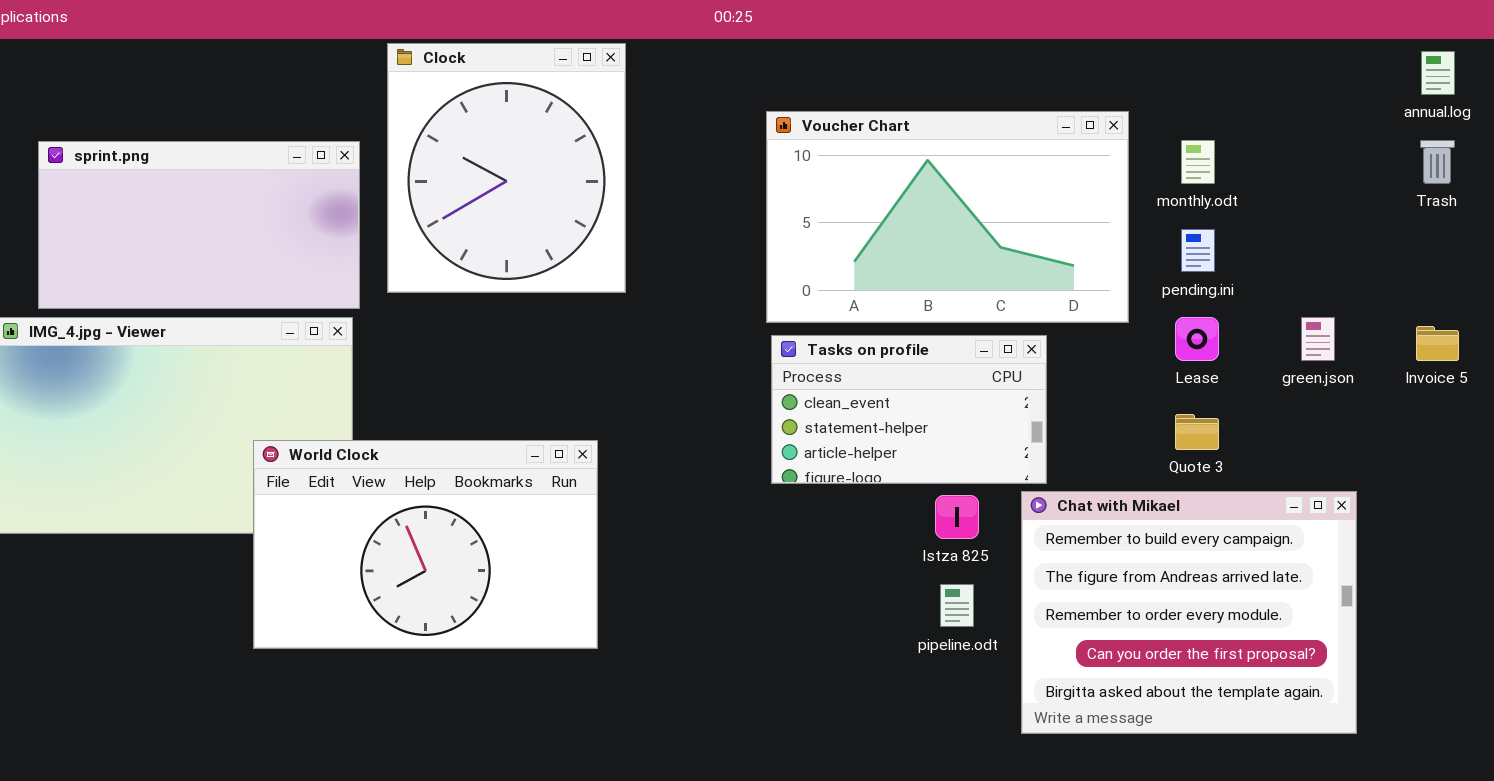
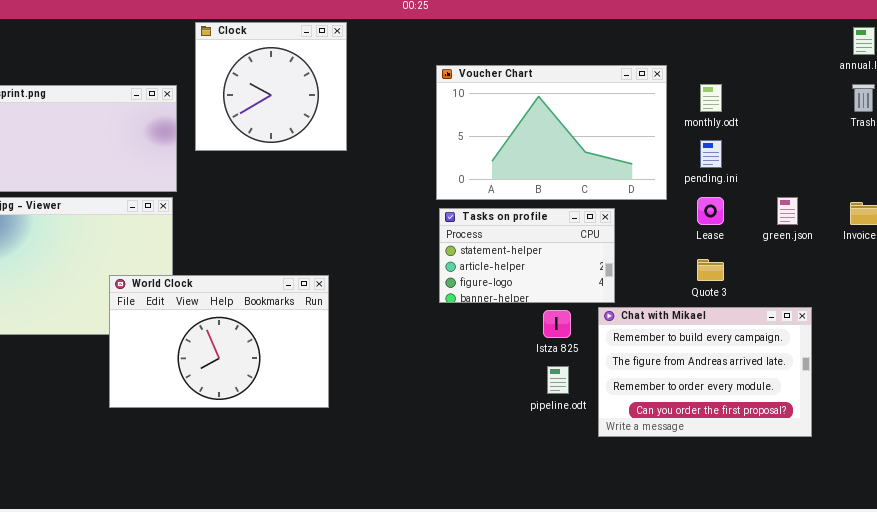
Clock: [387,43,626,293] -> [195,22,347,151], resized
Tasks on profile: [771,335,1047,484] -> [439,208,615,303], scrolled down 1 row
Chat with Mikael: [1021,491,1357,734] -> [598,307,812,437], resized

